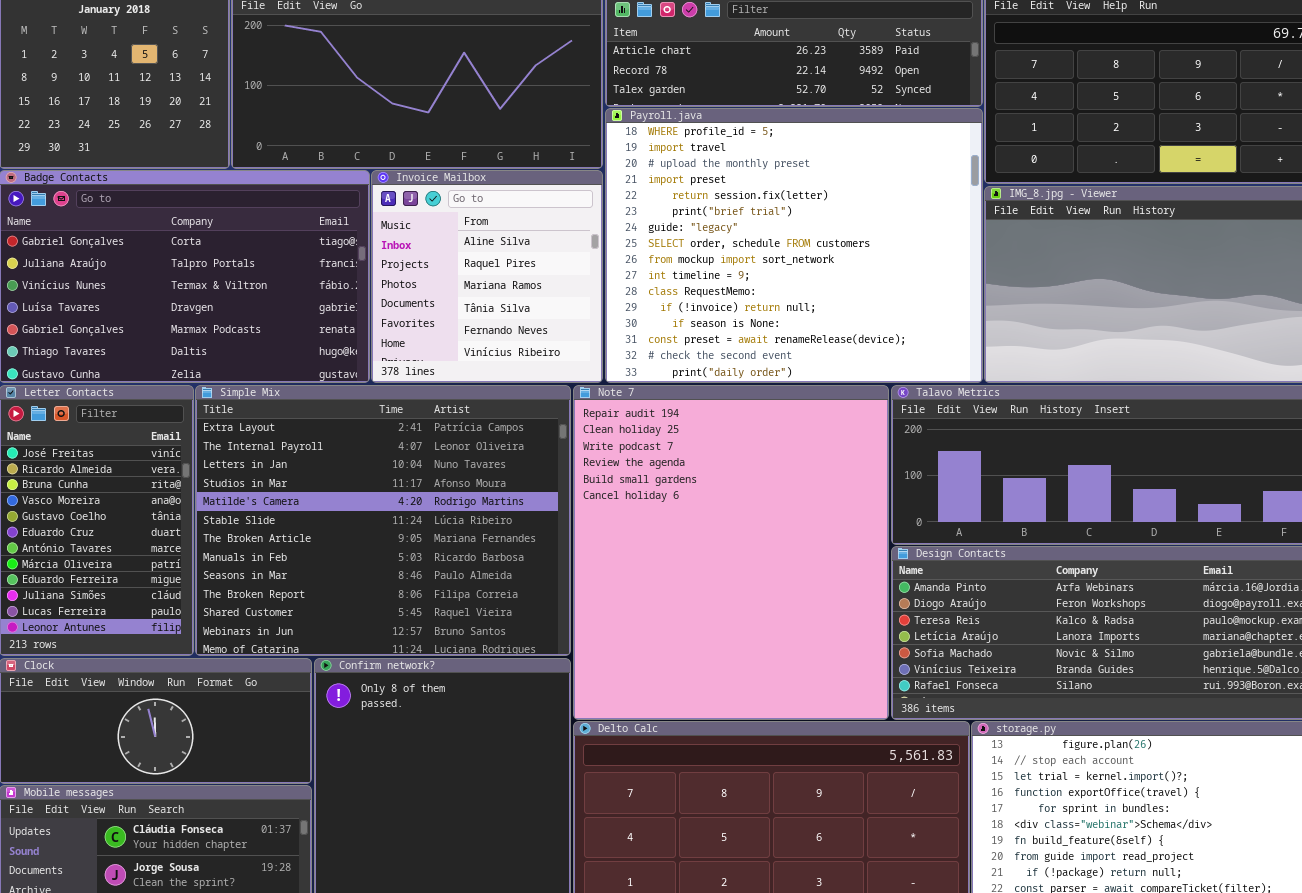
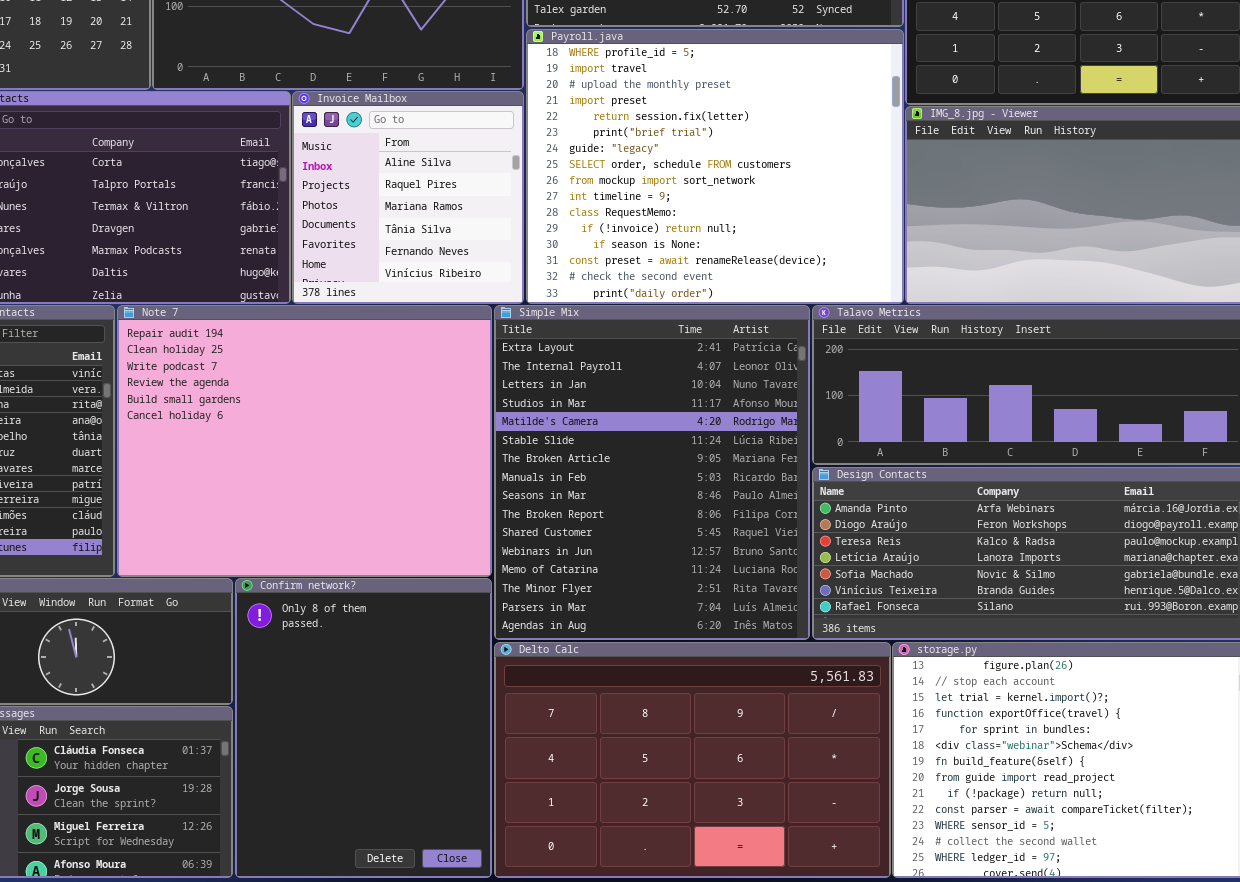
Simple Mix: [195,385,571,656] -> [494,305,810,640], moved, resized
Note 7: [573,385,889,720] -> [117,305,492,577], moved, resized

